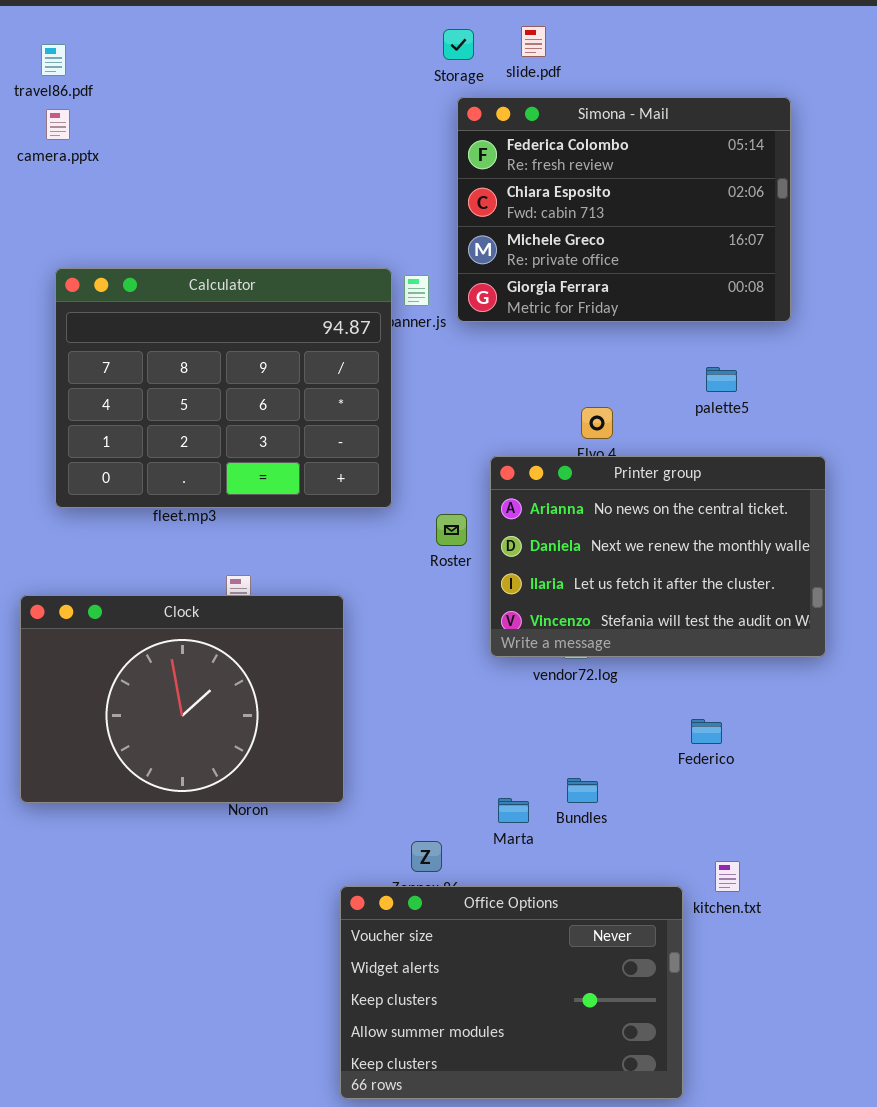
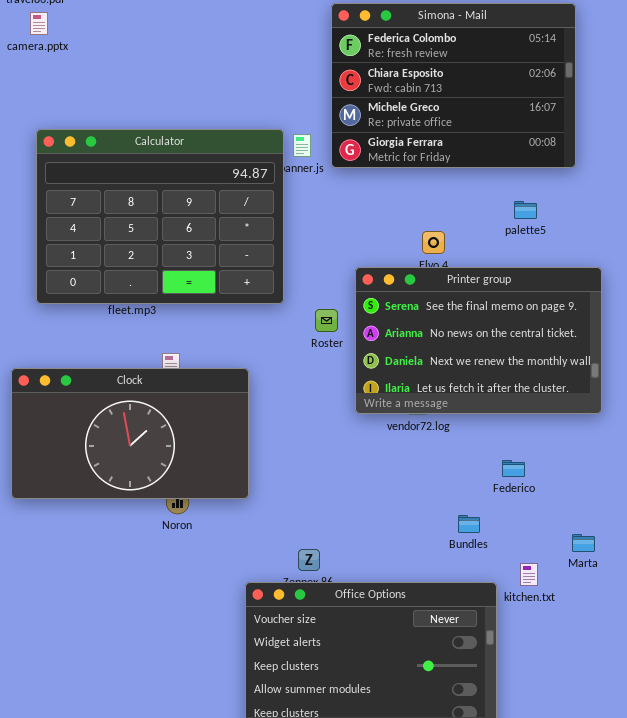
Printer group: [490,456,826,657] -> [355,267,602,414], scrolled up 1 row
Clock: [20,595,344,803] -> [11,368,249,499], resized
Bundles: [567,778,598,803] -> [458,515,480,533], moved
Marta: [498,798,529,823] -> [572,534,595,552], moved

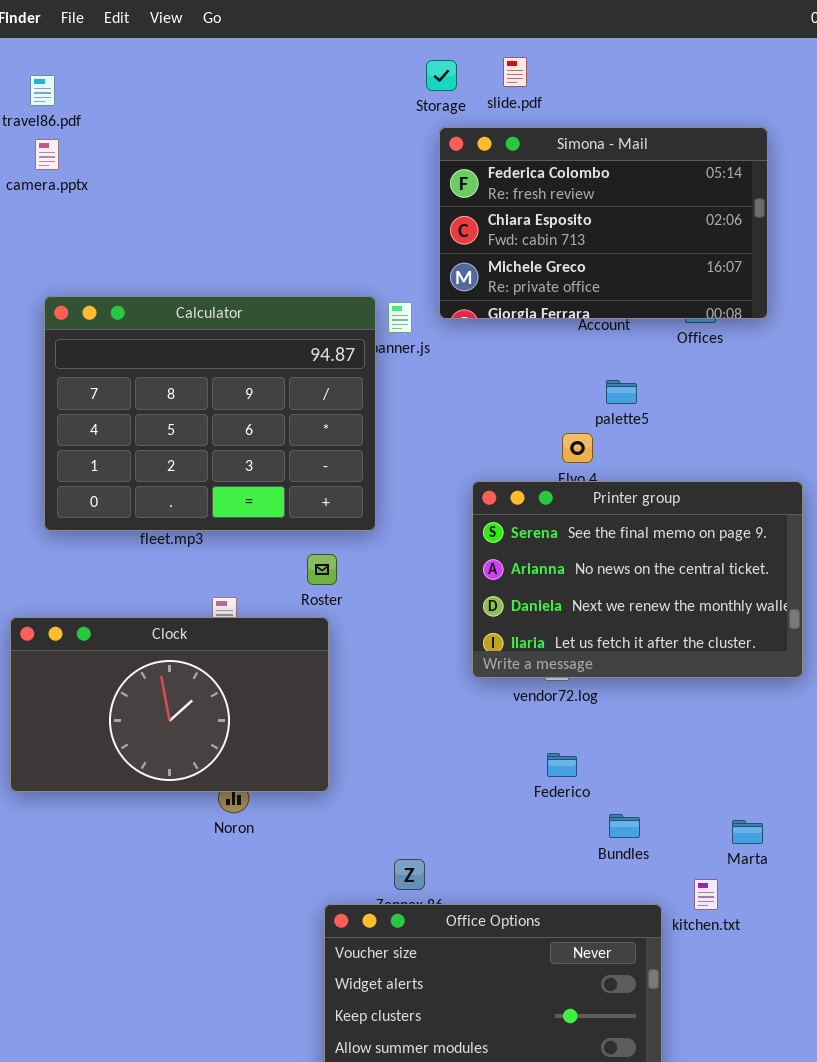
Simona - Mail: [331,3,576,168] -> [439,127,768,319], resized
palette5: [514,201,537,219] -> [606,380,637,404], moved
Roster: [315,309,338,332] -> [307,554,337,585], moved
Federico: [502,460,525,477] -> [547,753,577,777], moved
Marta: [572,534,595,552] -> [732,820,763,844], moved

